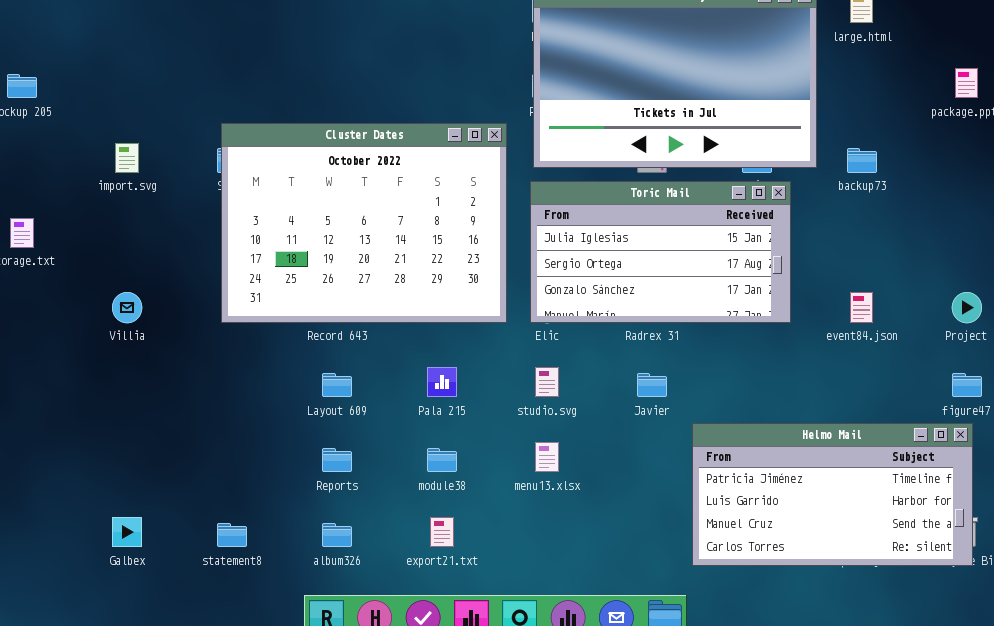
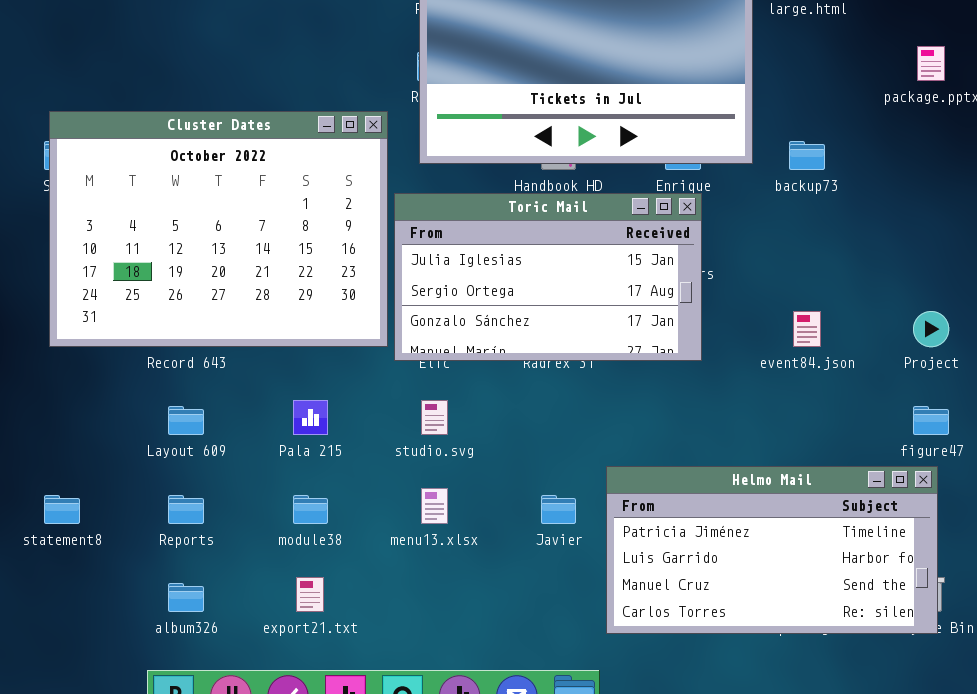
Toric Mail: [530,181,791,323] -> [394,193,702,361], moved
Javier: [637,373,667,397] -> [541,495,576,524], moved
statement8: [217,523,247,547] -> [44,495,80,524], moved

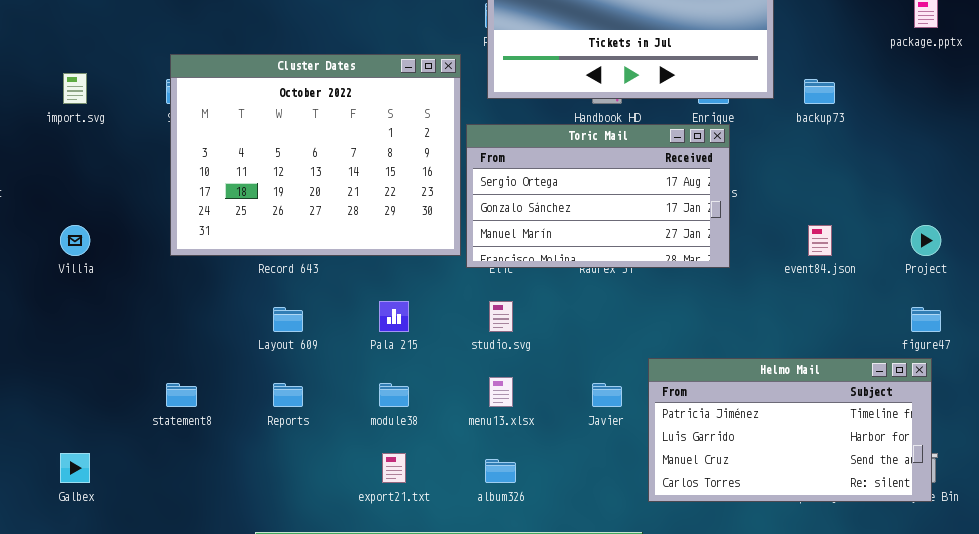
Toric Mail: [394,193,702,361] -> [466,124,730,268], scrolled down 1 row
album326: [168,583,204,612] -> [485,459,516,483], moved

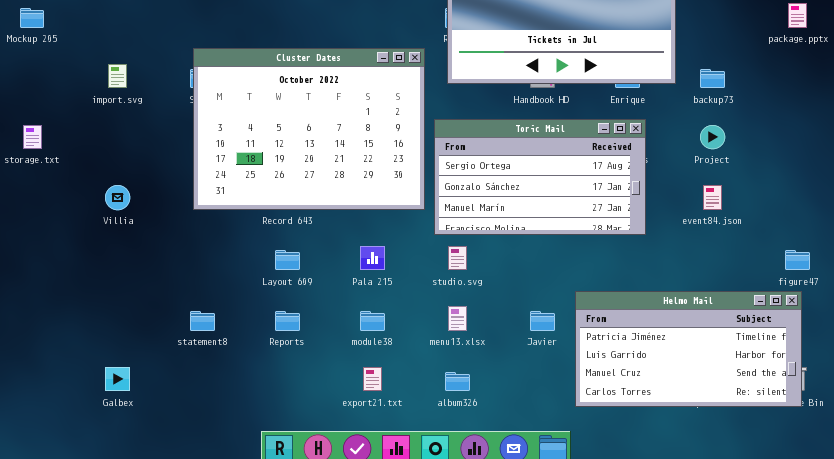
Toric Mail: [466,124,730,268] -> [434,119,646,235], moved
Project: [911,225,941,256] -> [700,125,725,149], moved

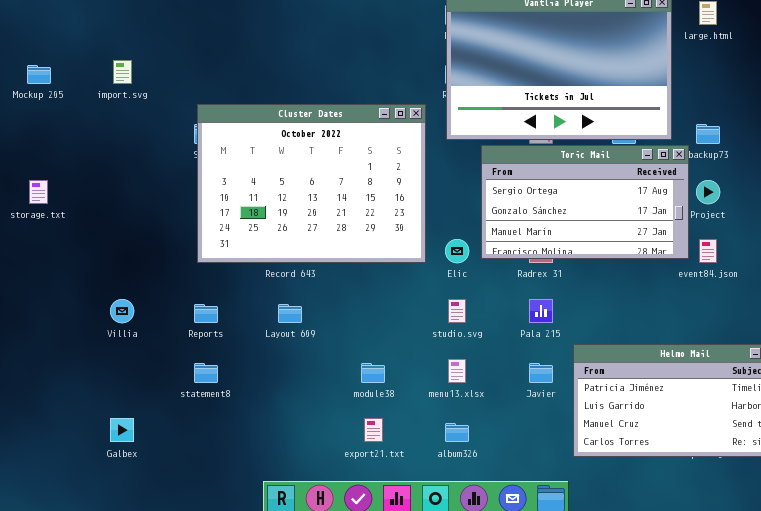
import.svg: [108,64,127,88] -> [113,60,132,84], moved
Toric Mail: [434,119,646,235] -> [481,145,689,259], moved
Villia: [105,185,130,210] -> [110,299,134,323], moved
Pala 215: [360,246,385,270] -> [529,299,553,323], moved
Reports: [275,311,300,331] -> [194,304,218,323], moved

